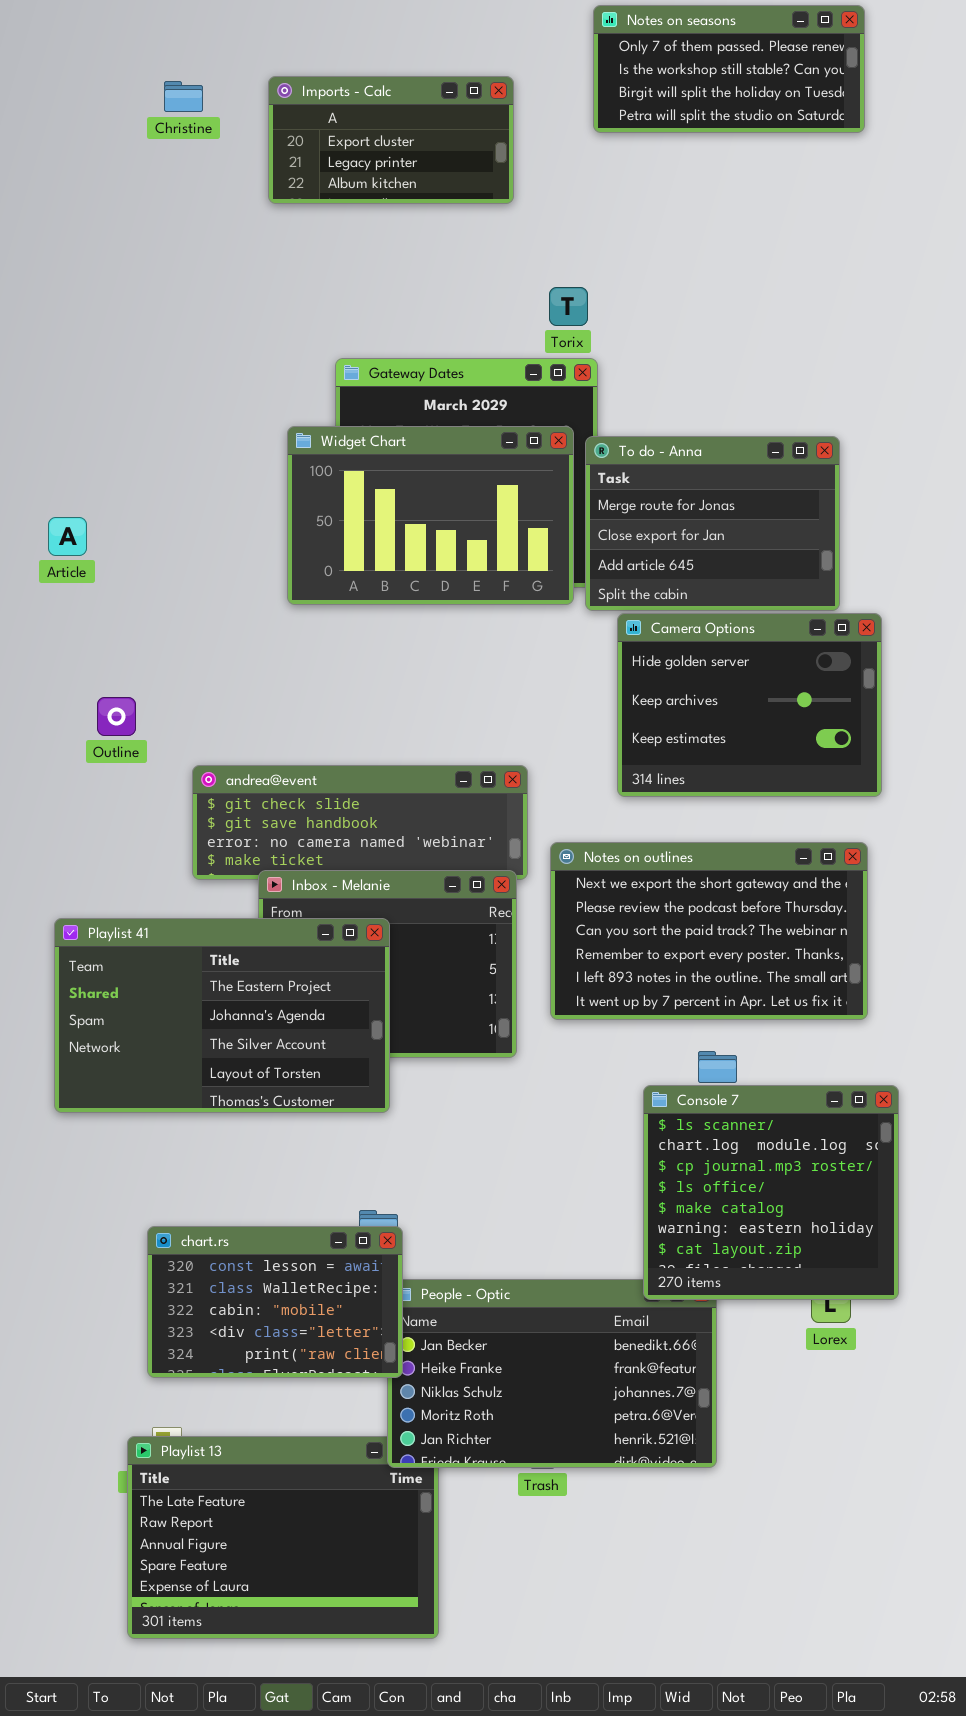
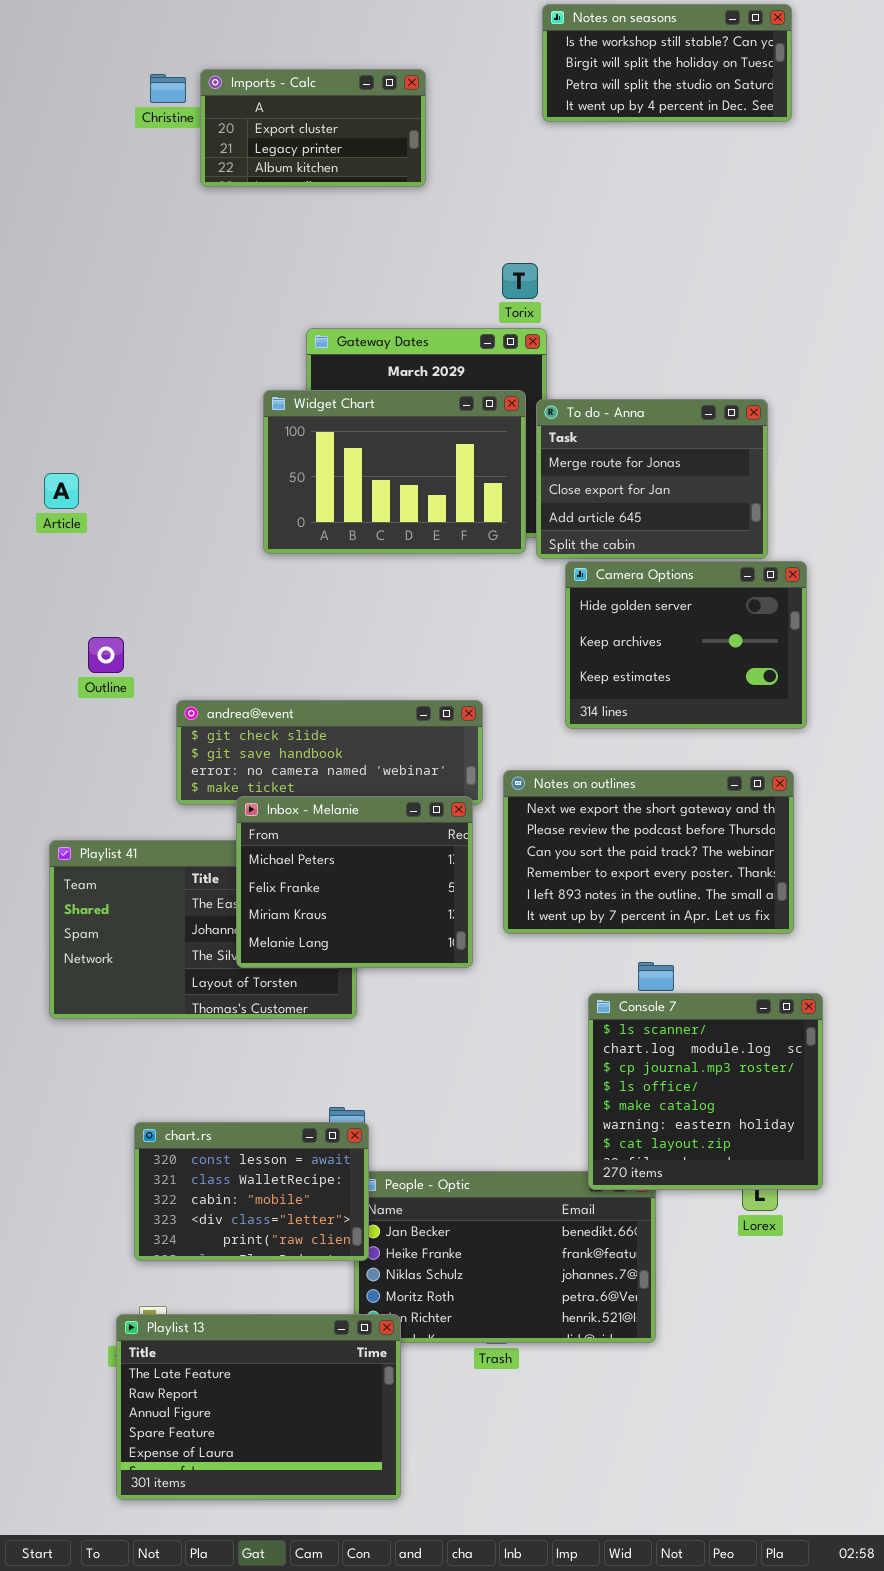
Notes on seasons: [593,5,865,133] -> [542,4,792,122], scrolled down 1 row
Imports - Calc: [268,76,514,204] -> [200,69,426,187], moved
Inbox - Melanie: [258,870,517,1058] -> [236,796,473,968], raised
Playlist 13: [127,1436,439,1639] -> [116,1314,401,1500], raised

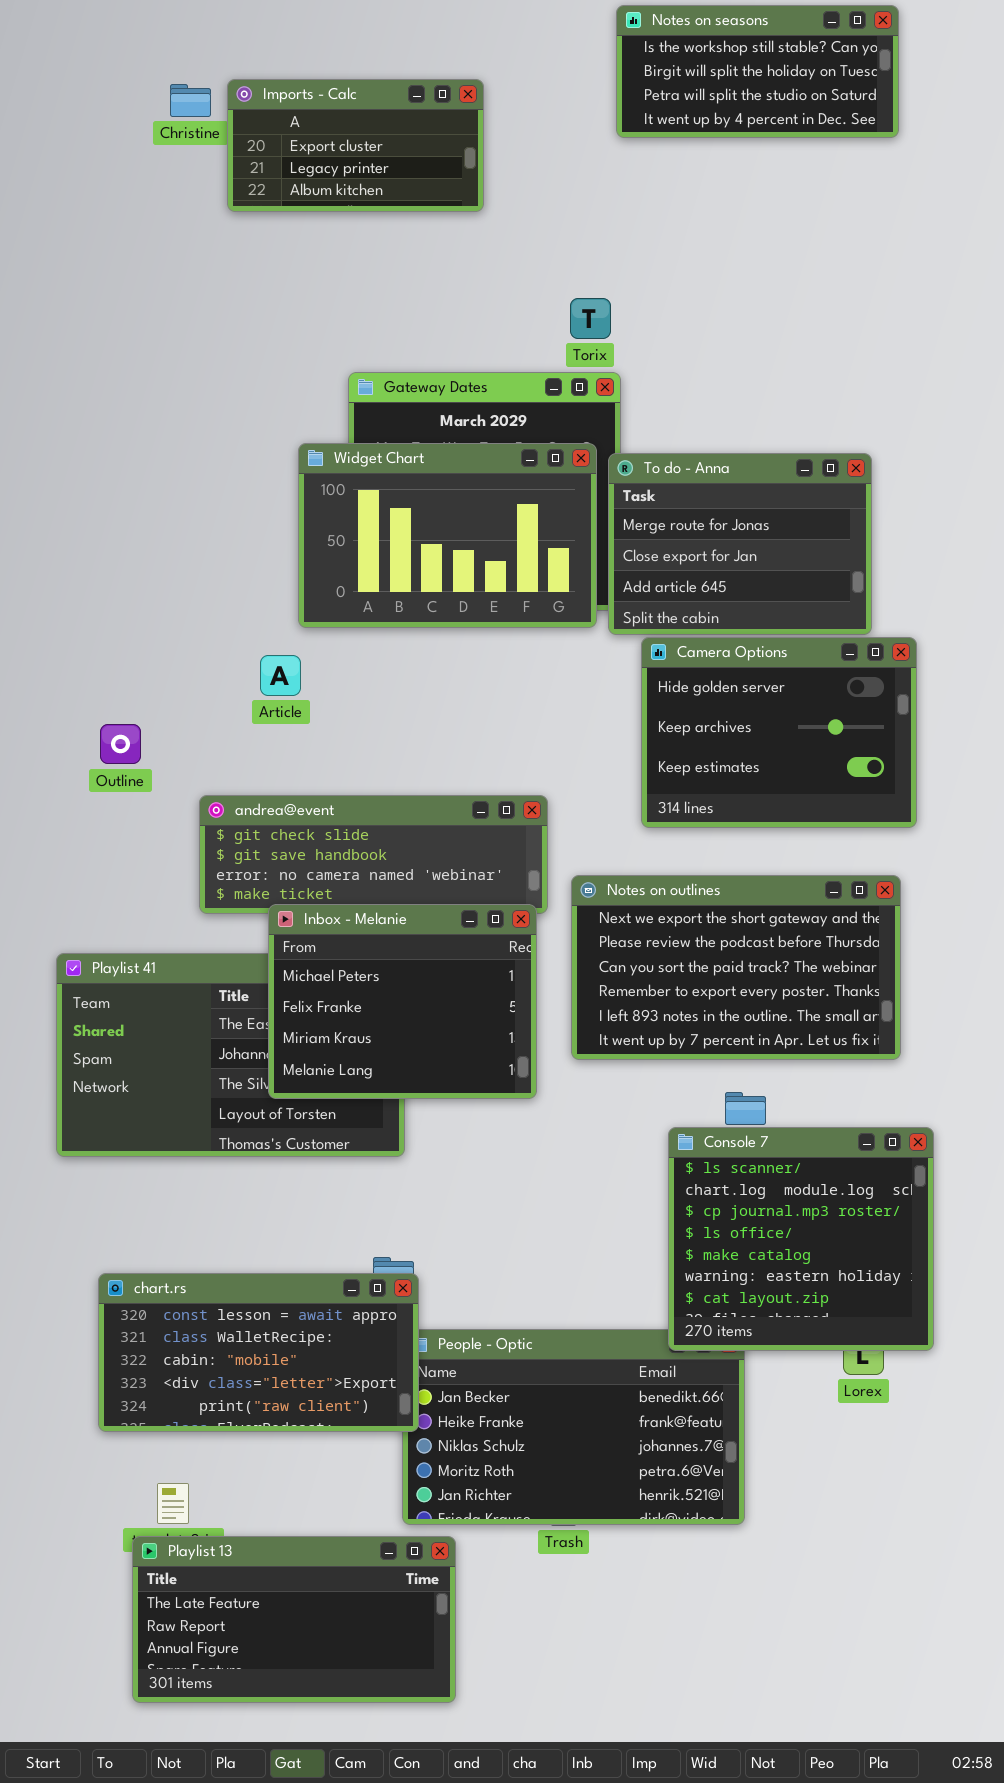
Article: [44,473,79,509] -> [260,655,301,696], moved
chart.rs: [134,1122,369,1261] -> [98,1273,419,1432], resized
Playlist 13: [116,1314,401,1500] -> [132,1536,456,1703], resized

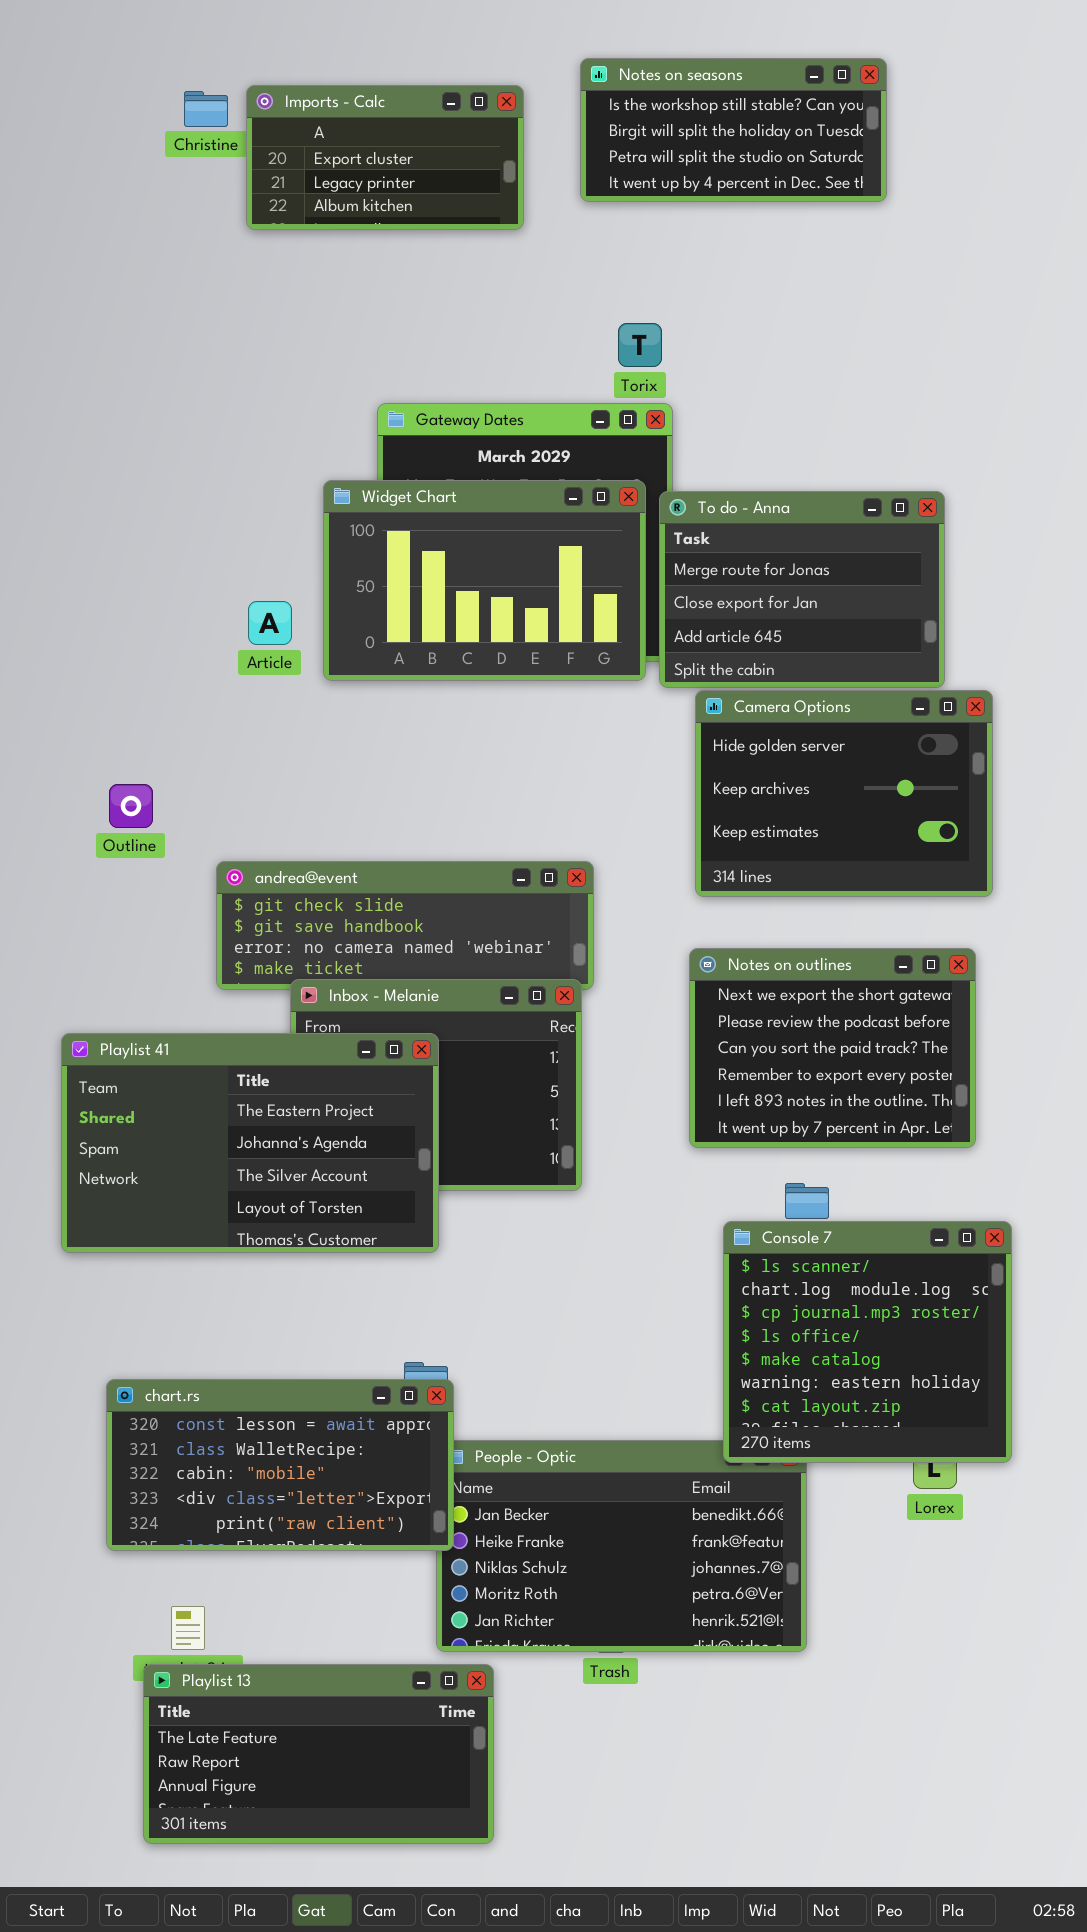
Notes on seasons: [616,5,899,138] -> [580,58,887,202], moved
Article: [260,655,301,696] -> [248,601,292,645], moved
Notes on outlines: [571,875,901,1060] -> [689,948,976,1148], resized
Playlist 41: [56,953,405,1157] -> [61,1033,439,1253], raised

